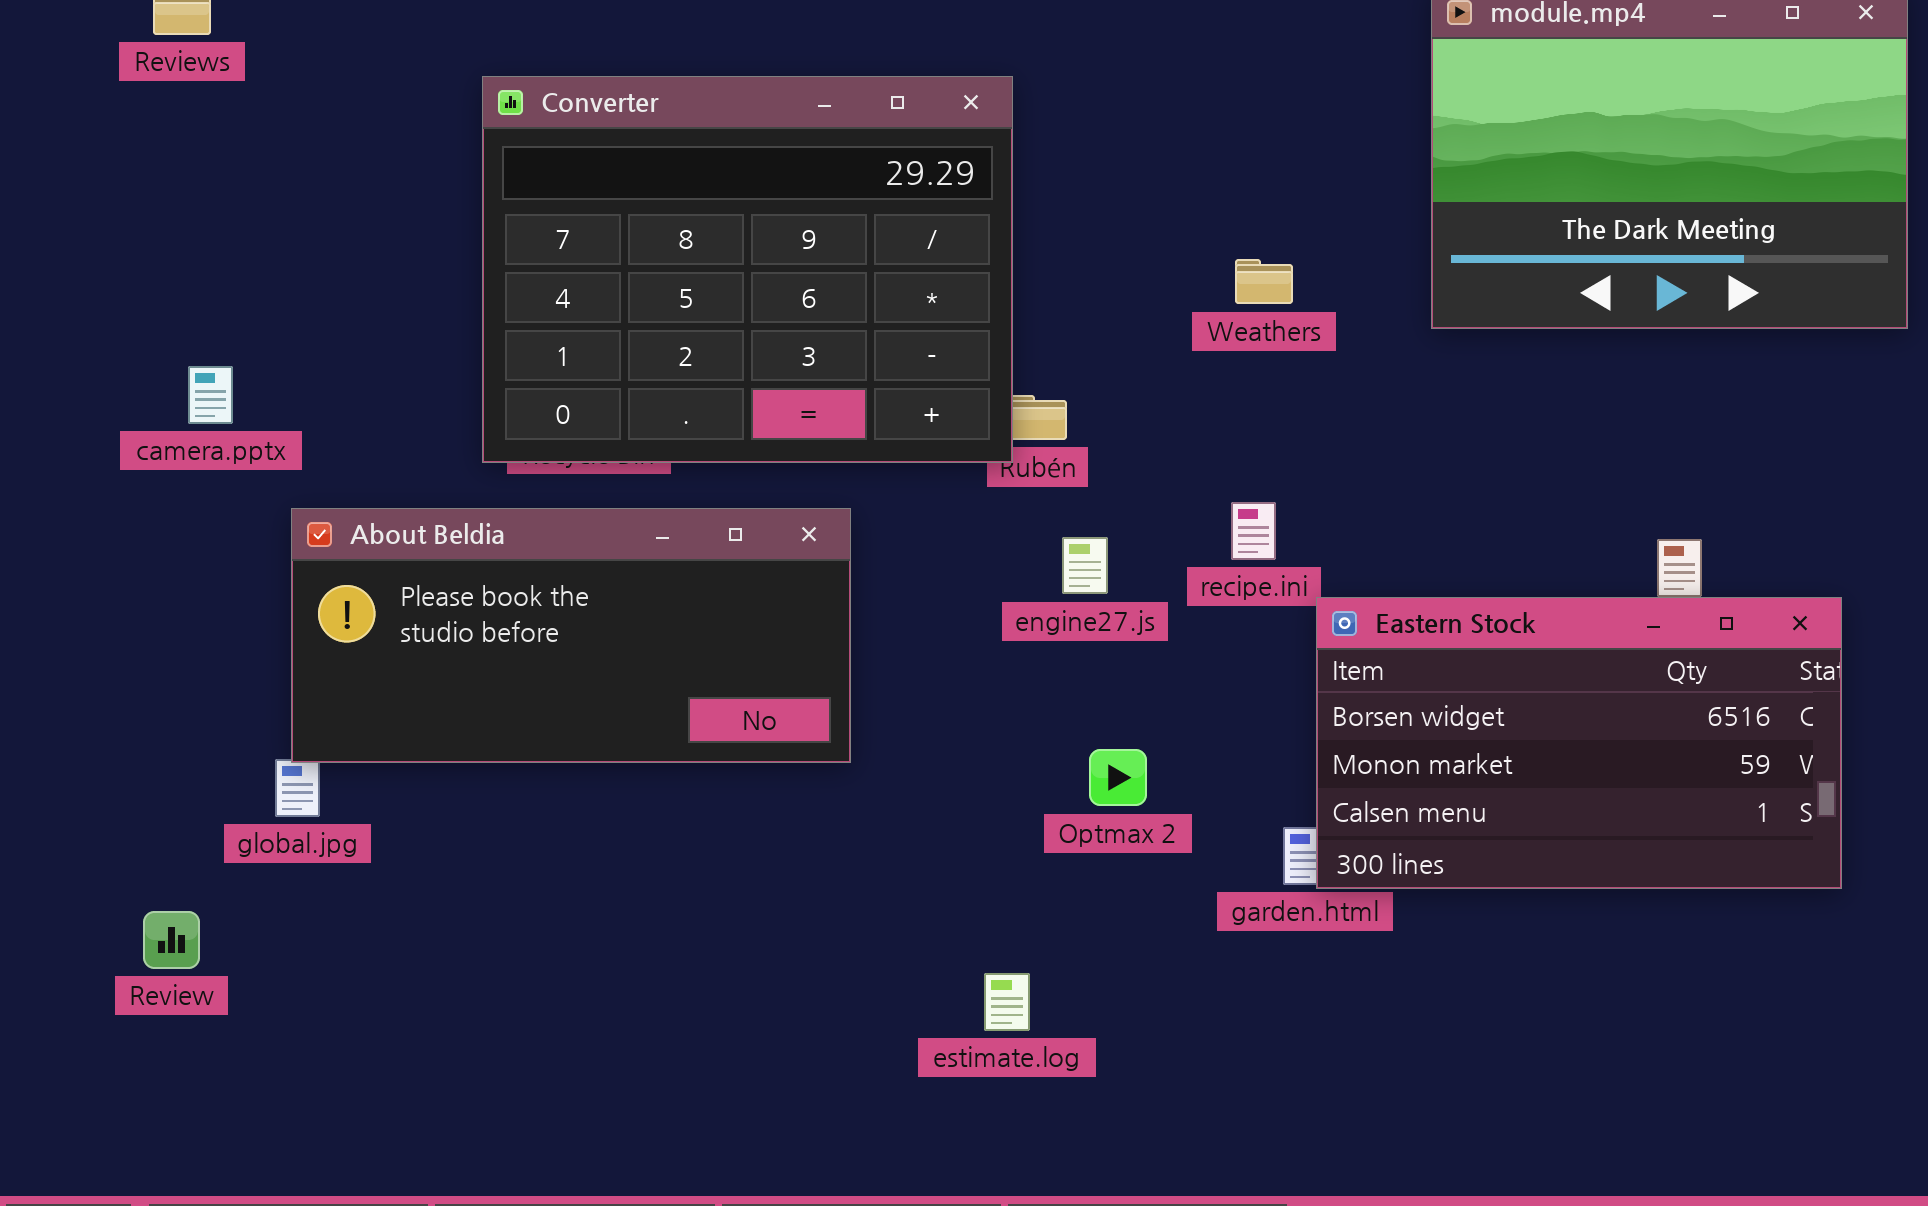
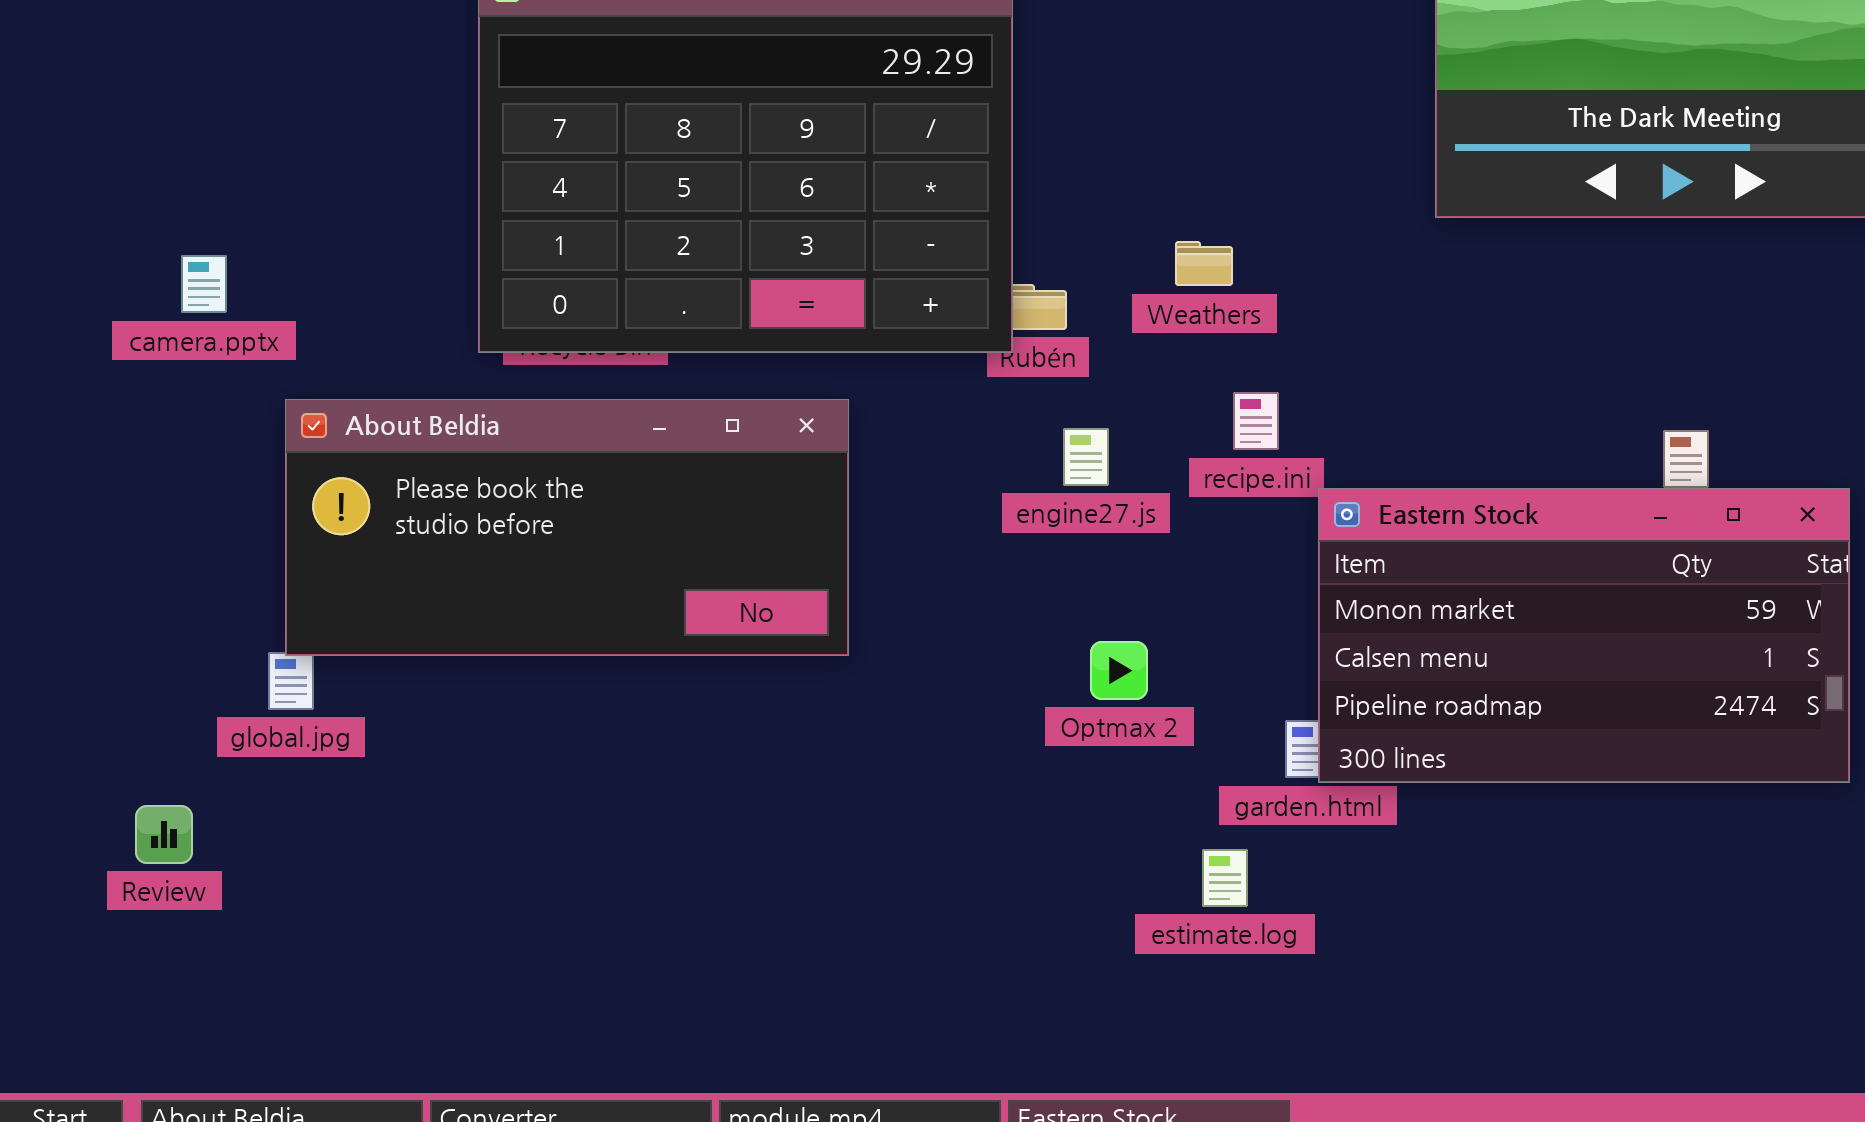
Weathers: [1235,259,1293,304] -> [1175,241,1233,286], moved
Eastern Stock: [1316,597,1842,889] -> [1318,488,1850,783], scrolled down 1 row
estimate.log: [984,973,1030,1031] -> [1202,849,1248,907], moved

